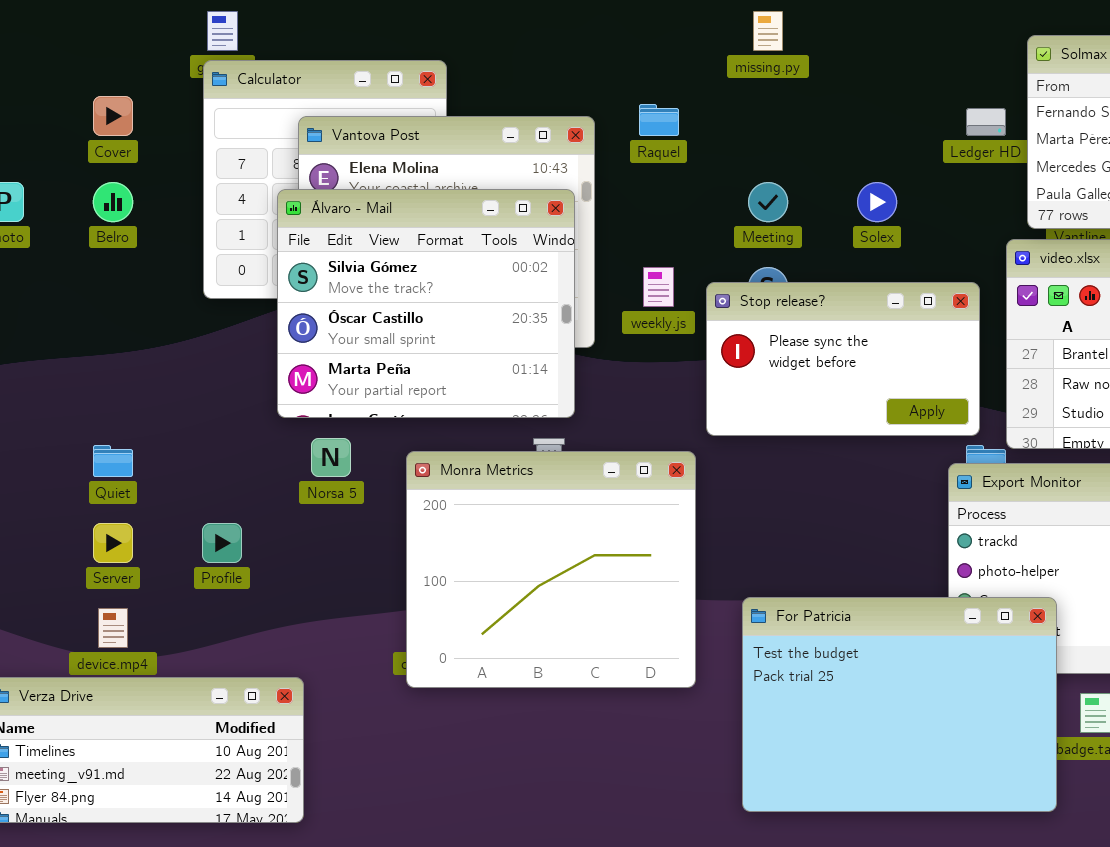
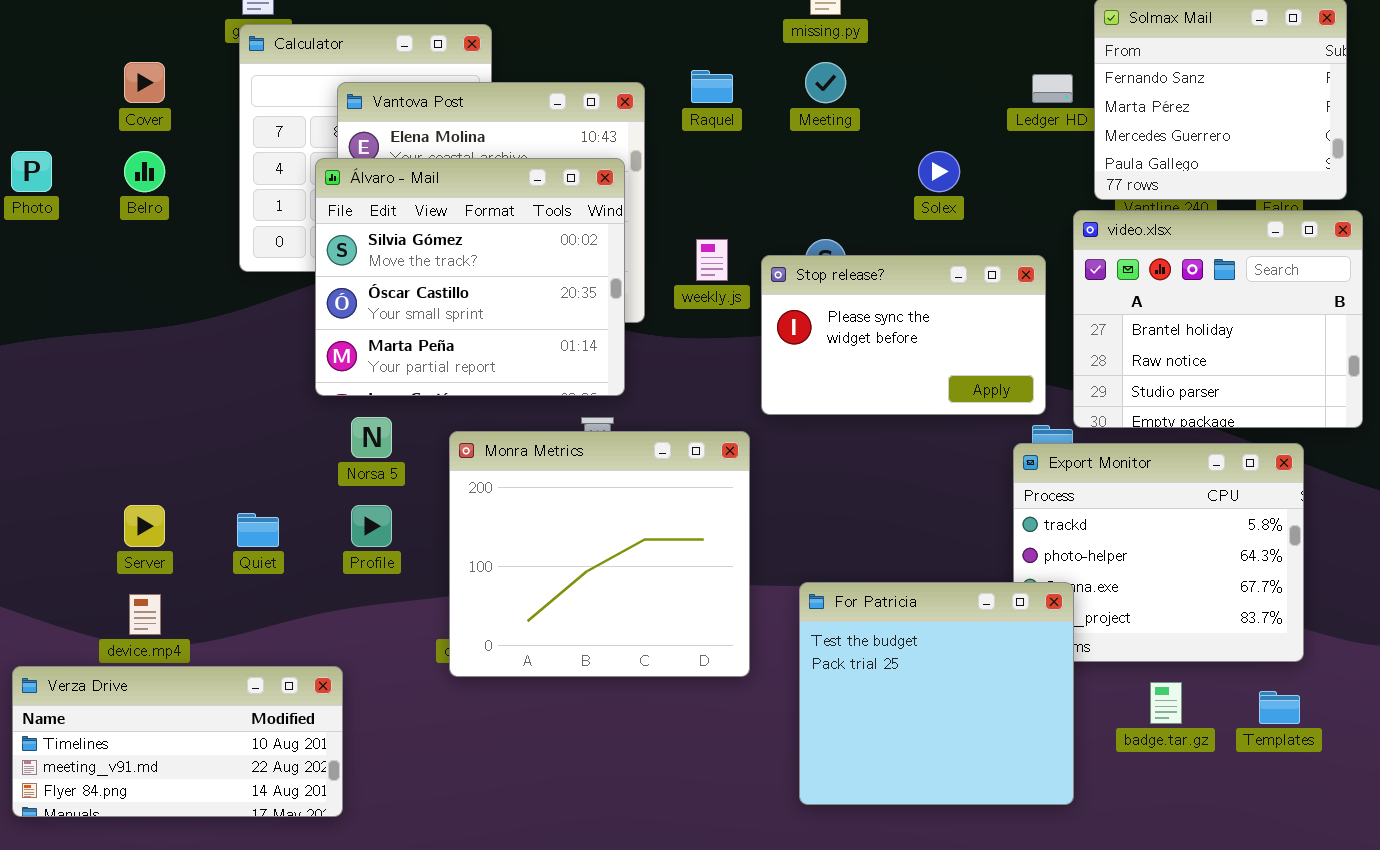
Meeting: [748,182,788,222] -> [805,62,846,103], moved
Quiet: [93,445,133,477] -> [237,513,279,547], moved
Profile: [202,523,242,563] -> [351,505,392,547], moved
For Patricia: [742,597,1057,812] -> [799,582,1074,805], resized

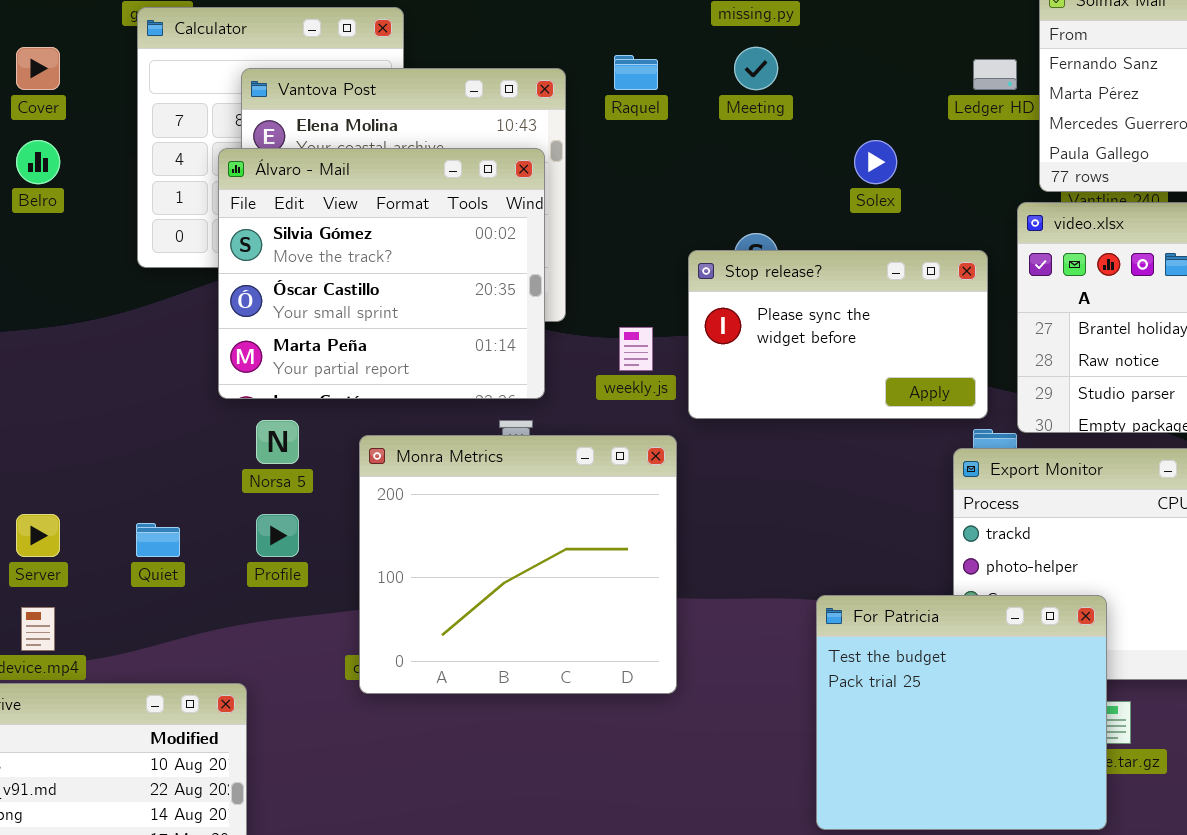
weekly.js: [696,239,728,281] -> [619,327,653,371], moved
For Patricia: [799,582,1074,805] -> [816,595,1107,830], moved

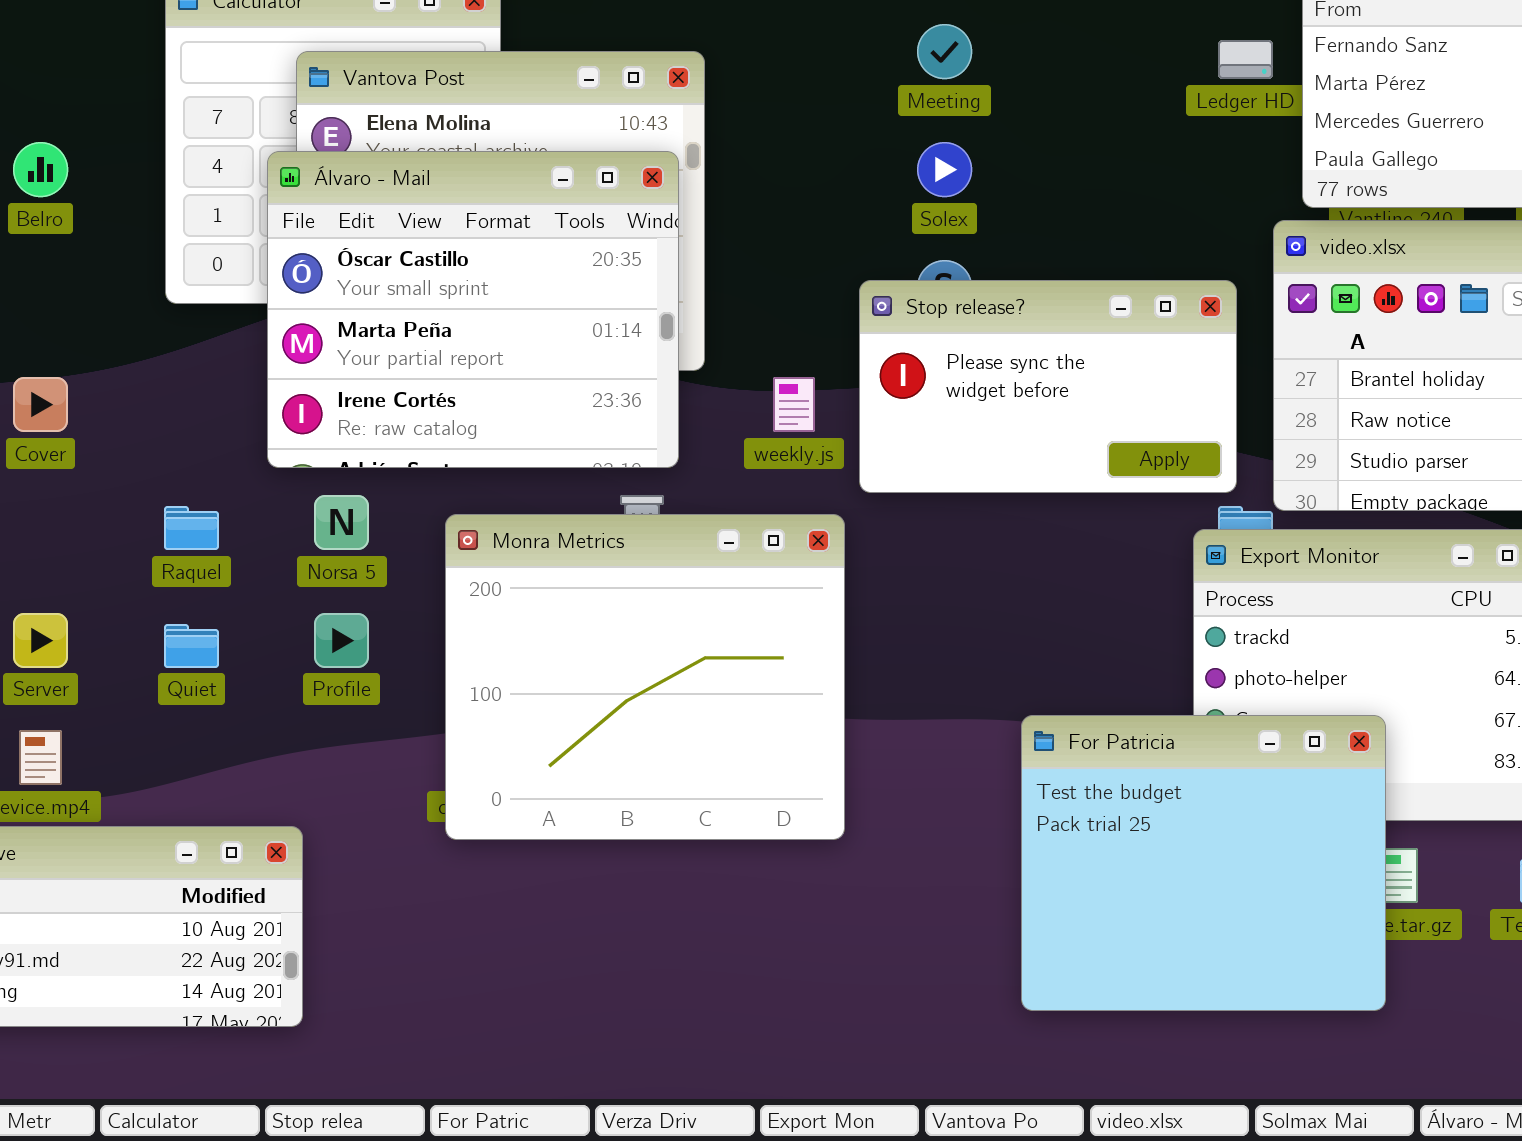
Cover: [16,47,60,90] -> [13,377,68,432], moved
Raquel: [614,55,658,90] -> [164,506,219,550], moved
Solex: [854,140,897,184] -> [917,142,972,197], moved
Álvaro - Mail: [218,148,545,399] -> [267,151,679,468], scrolled down 1 row

